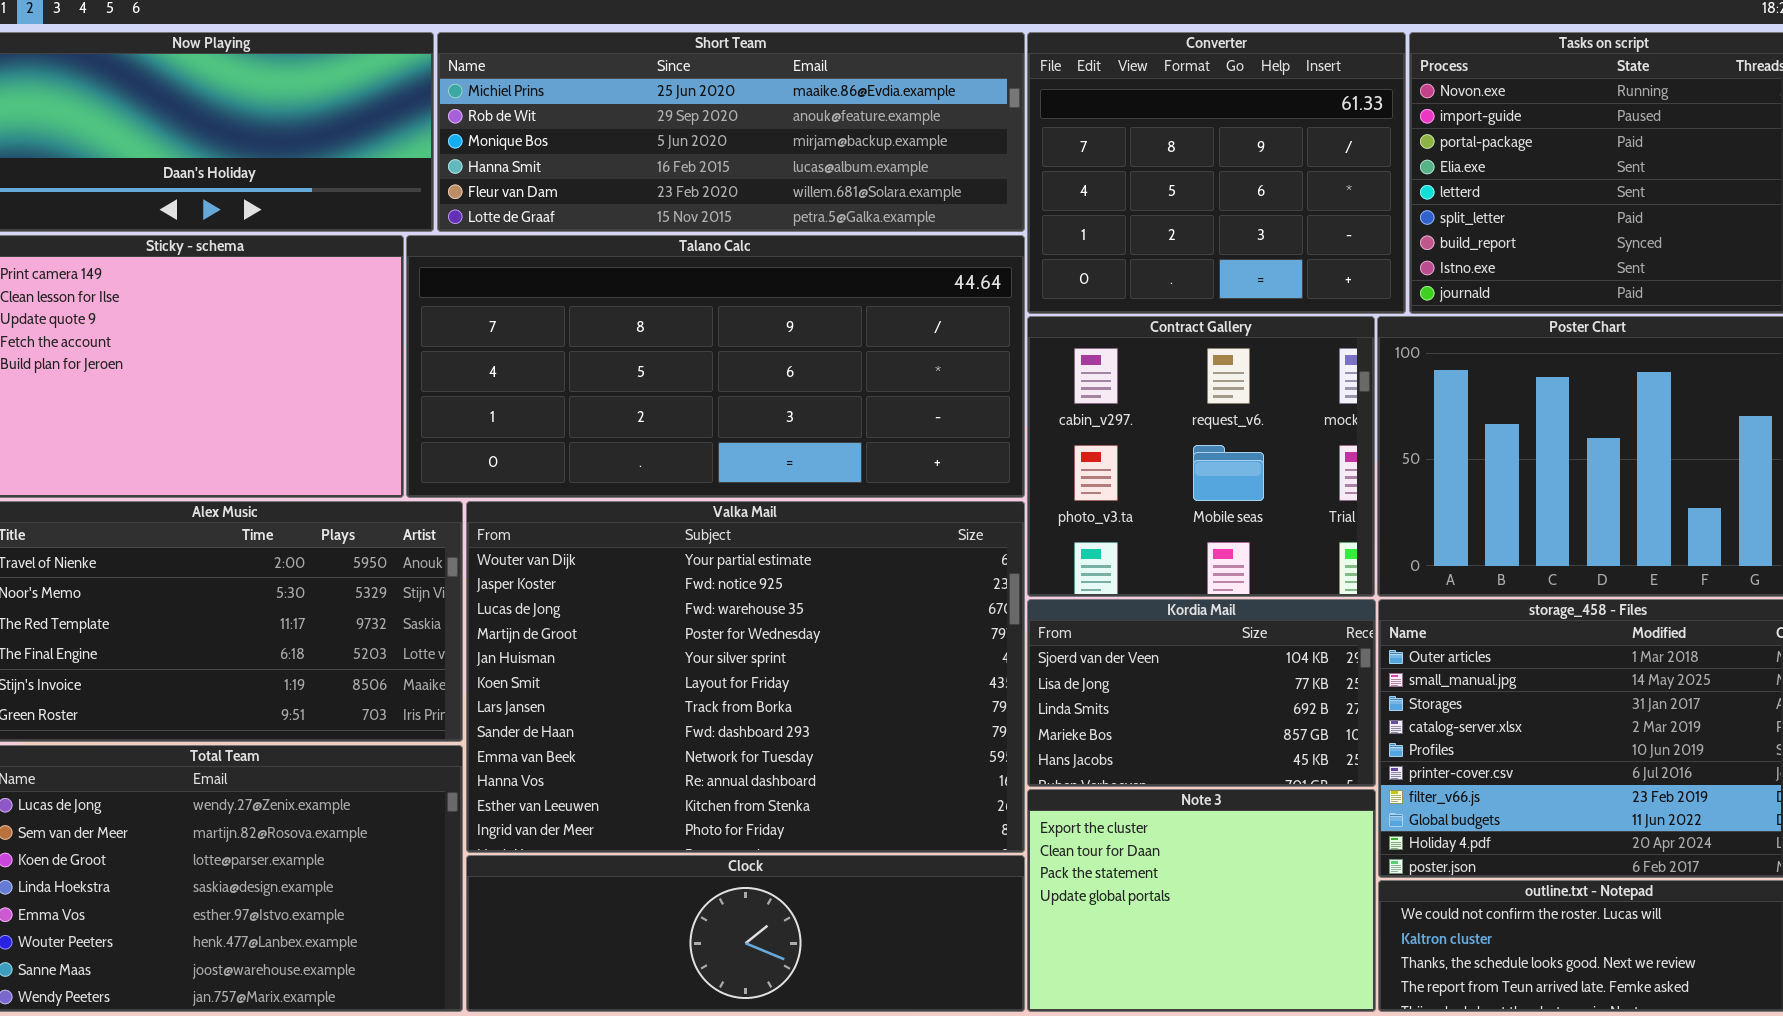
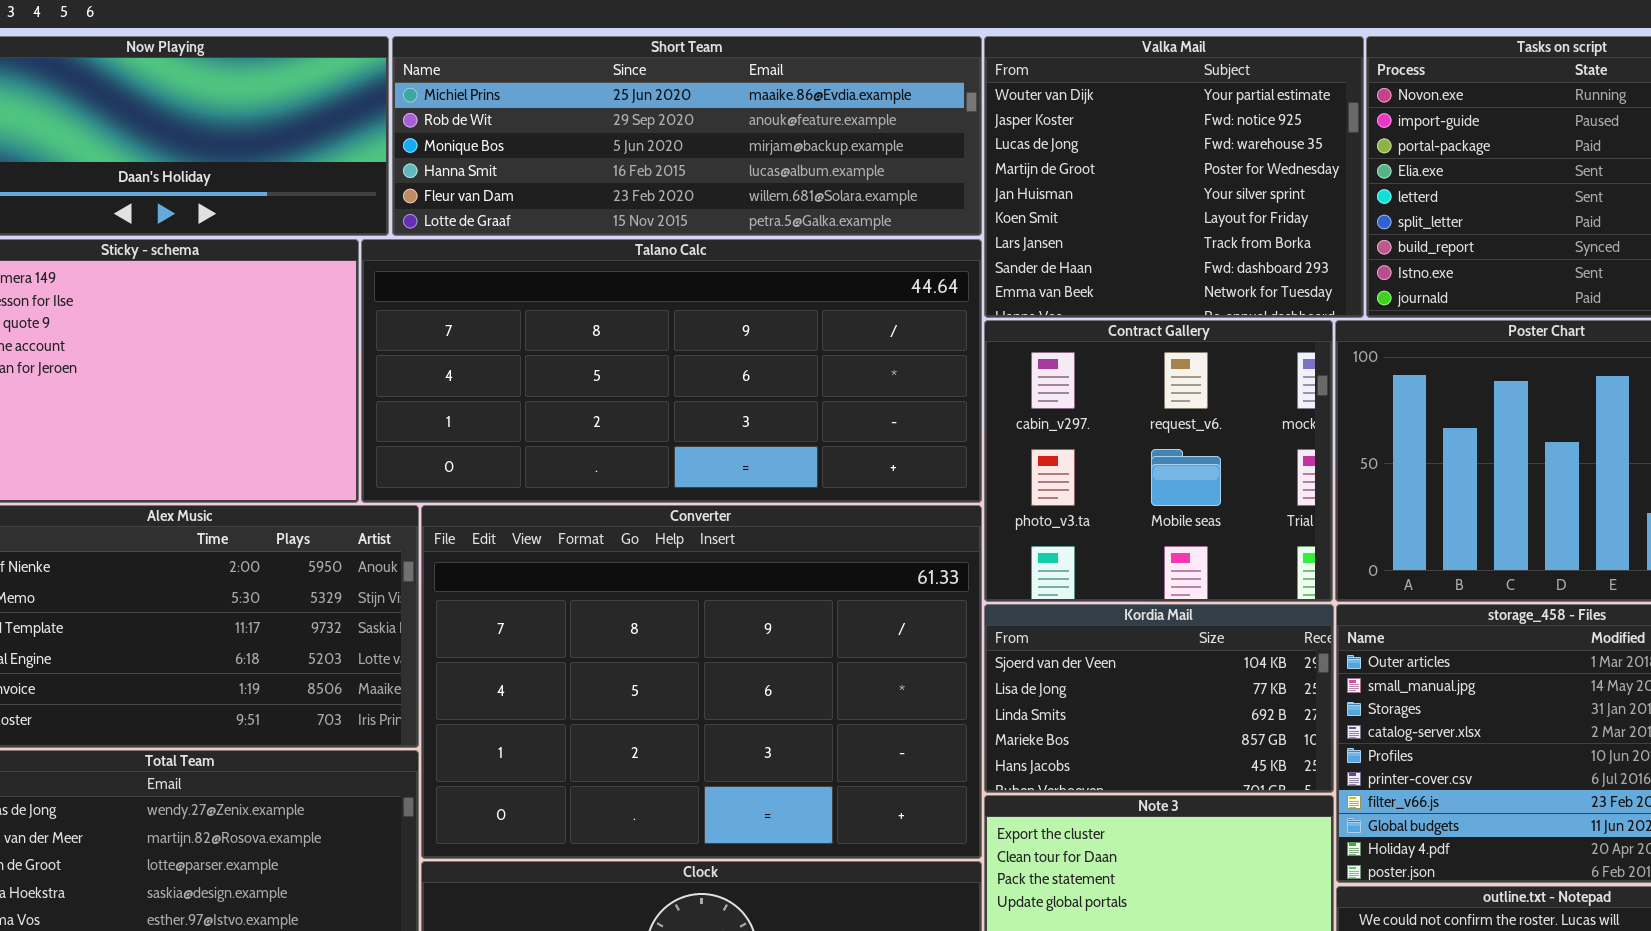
Converter: [1027,32,1406,314] -> [421,505,982,859], moved, resized
Valka Mail: [466,501,1025,853] -> [984,36,1364,318], moved, resized

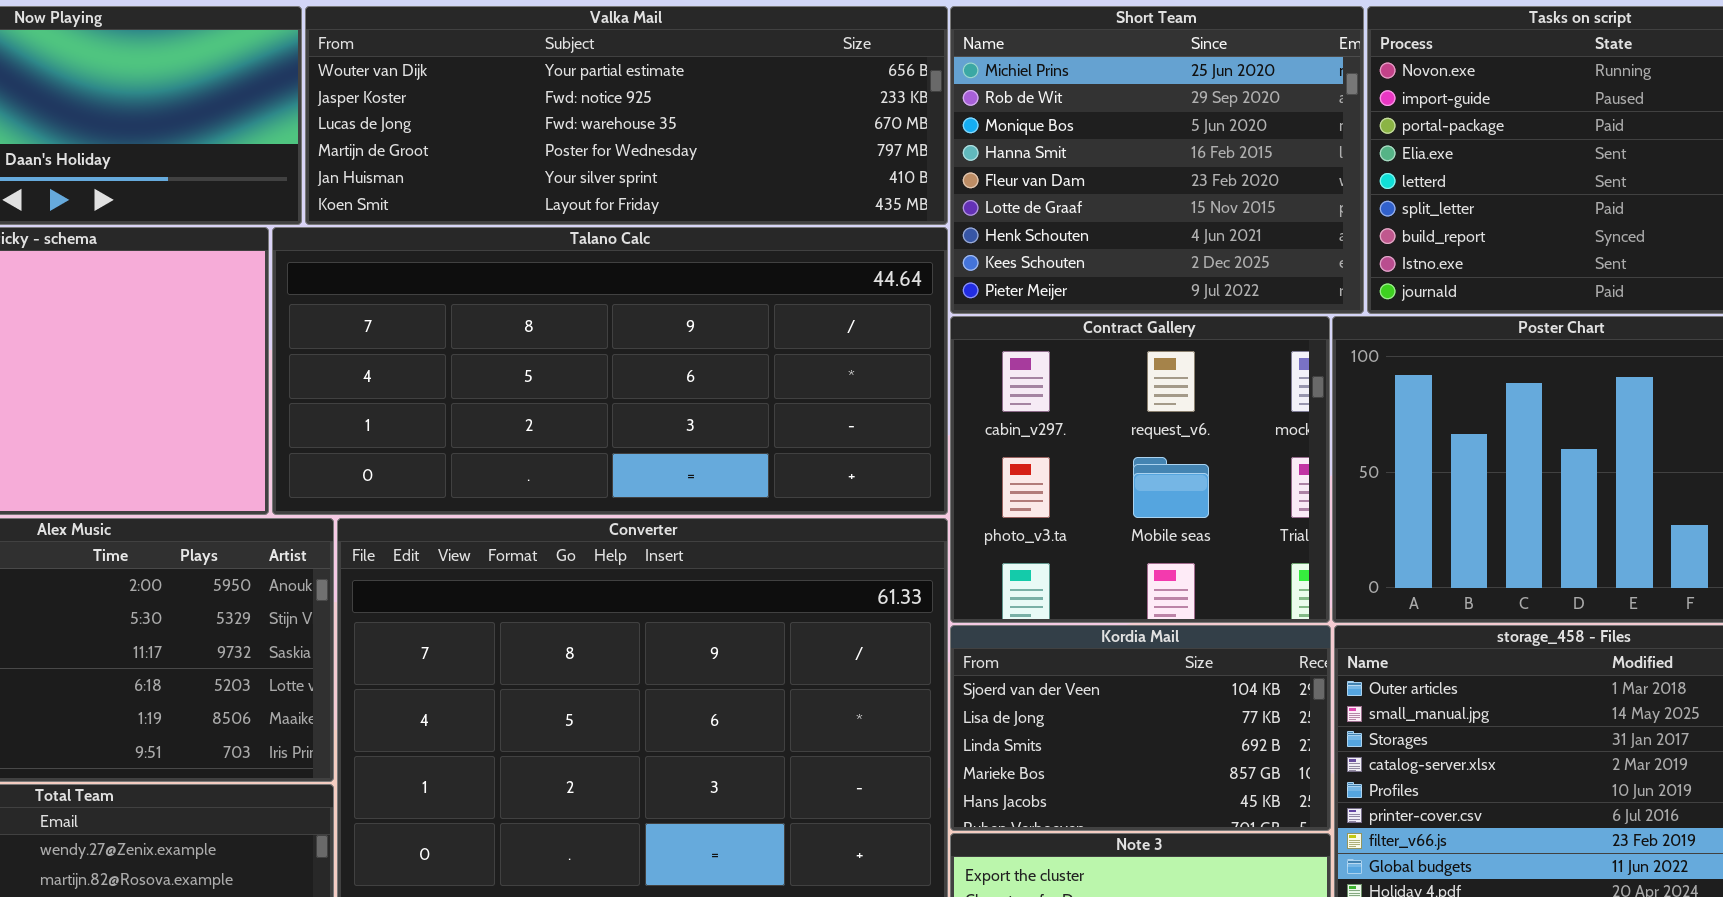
Short Team: [392,36,982,236] -> [950,6,1364,314], moved, resized
Valka Mail: [984,36,1364,318] -> [305,6,948,225], moved, resized

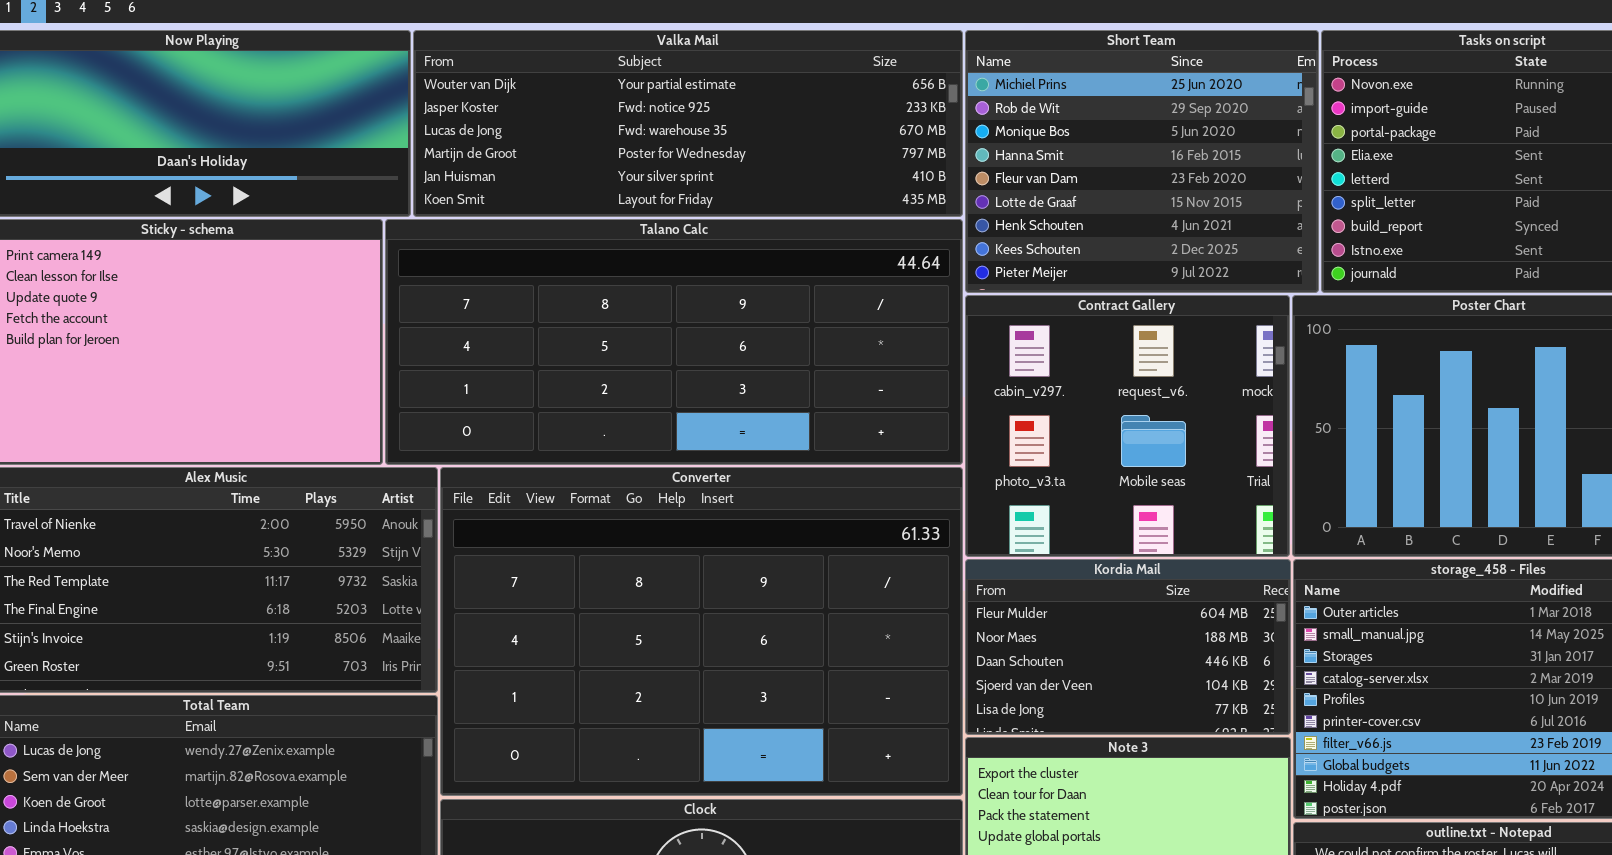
Kordia Mail: [950,625,1331,831] -> [965,559,1291,735], scrolled up 3 rows

